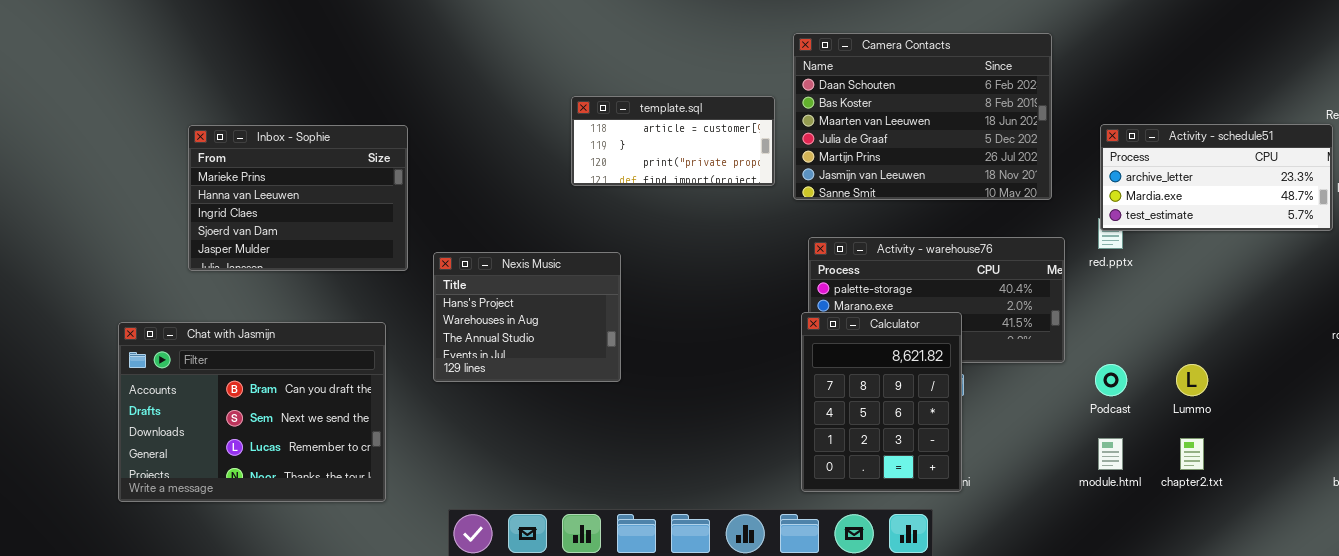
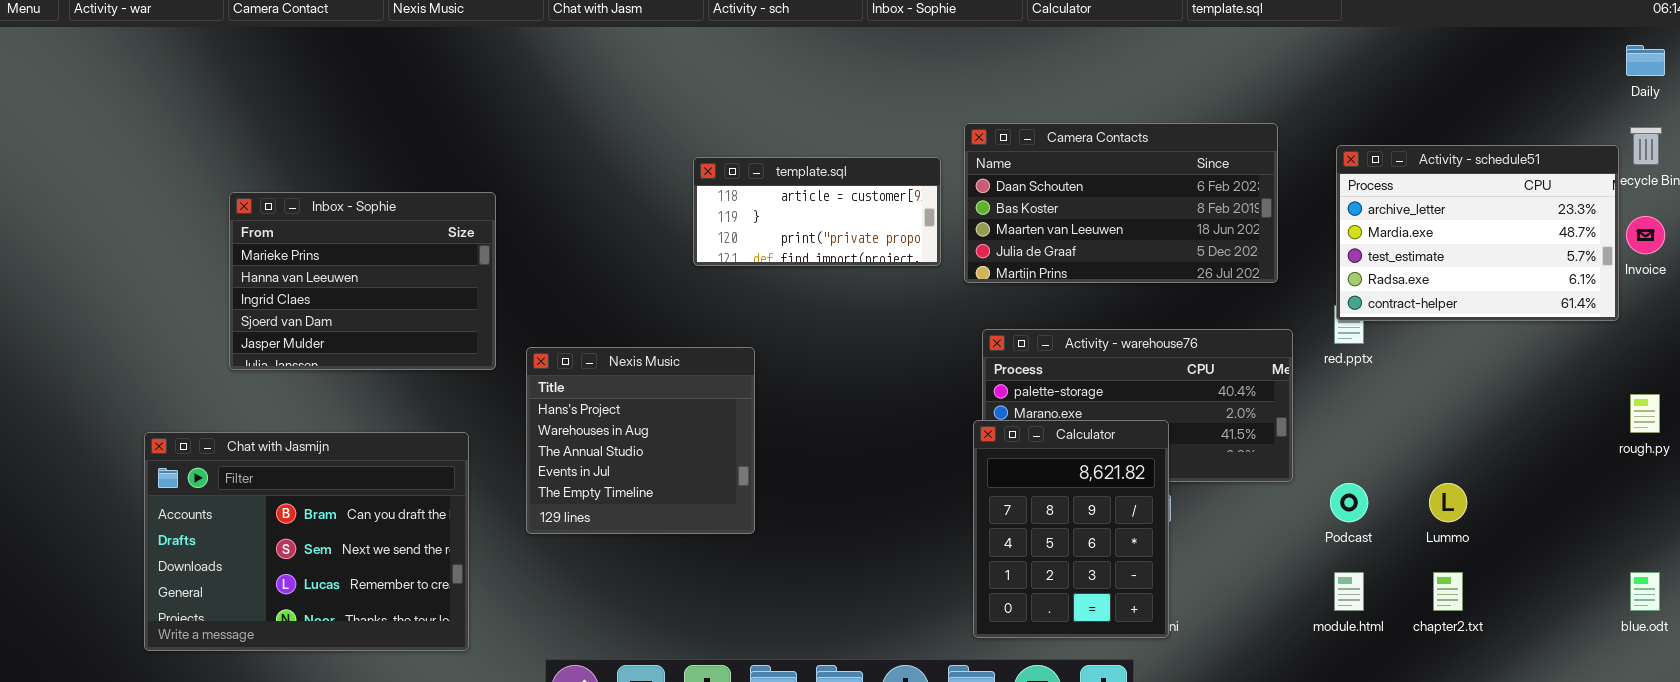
Camera Contacts: [793,33,1052,200] -> [964,123,1278,283], resized
Activity - schedule51: [1100,124,1333,231] -> [1336,145,1619,321], resized
Nexis Music: [433,252,621,382] -> [526,347,755,534], resized

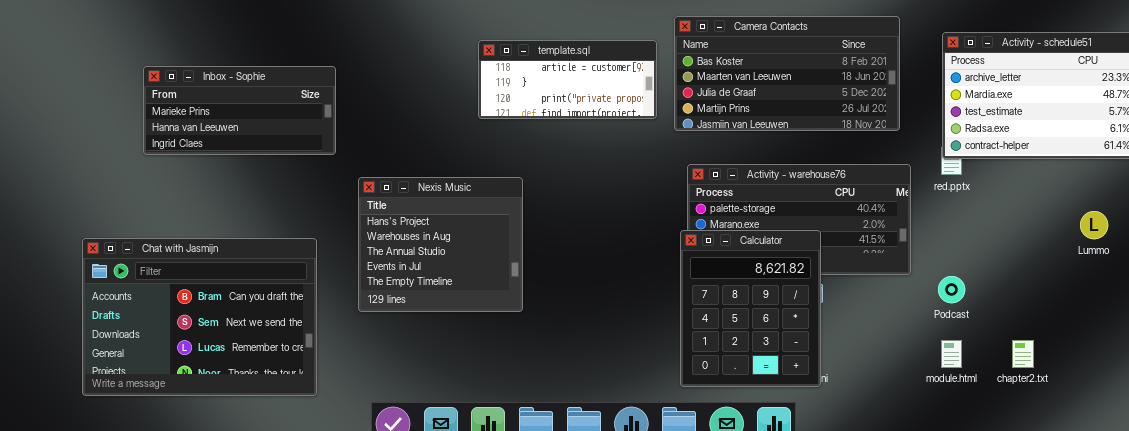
Camera Contacts: [964,123,1278,283] -> [674,16,900,131], scrolled down 1 row
Inbox - Sophie: [229,192,496,370] -> [143,66,336,155], resized
Lummo: [1429,483,1467,522] -> [1080,211,1108,239], moved

